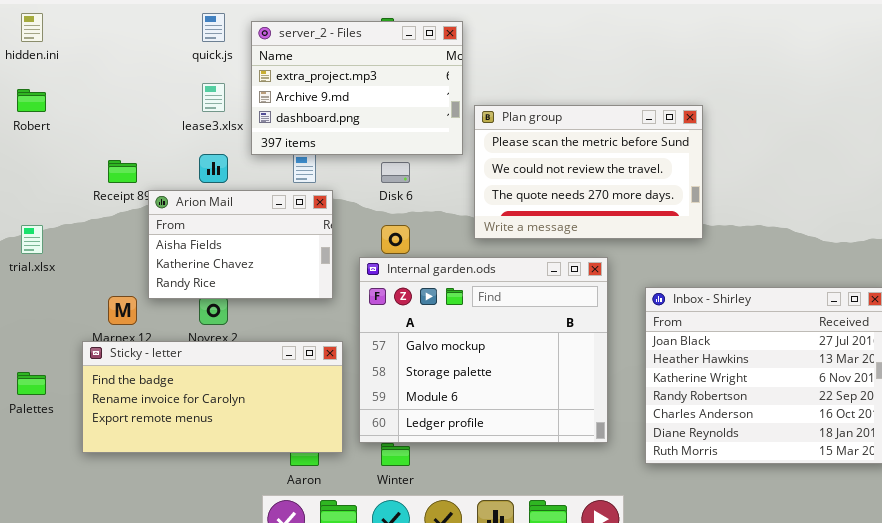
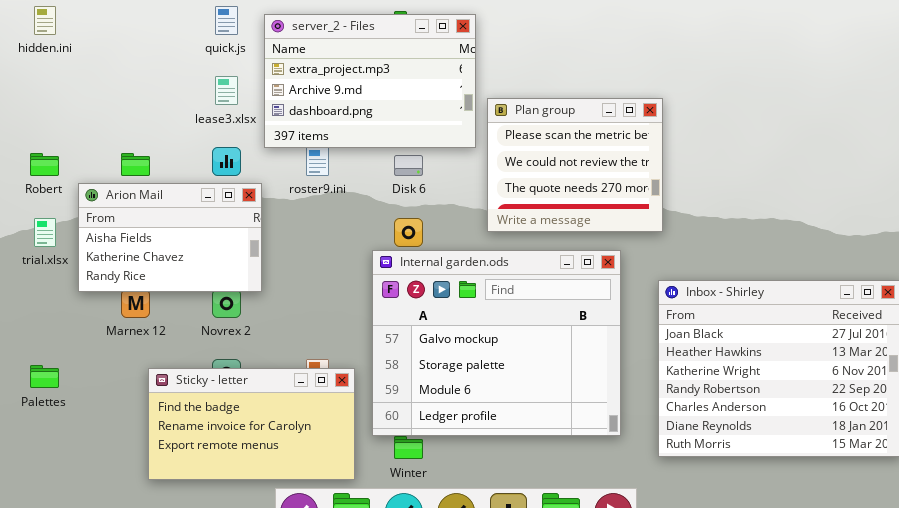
Robert: [17,89,46,112] -> [30,153,59,176], moved
Plan group: [474,105,703,239] -> [487,98,663,232], resized
Arion Mail: [148,190,333,299] -> [78,183,262,292], moved
Sticky - letter: [82,341,343,453] -> [148,368,355,480], moved, resized

